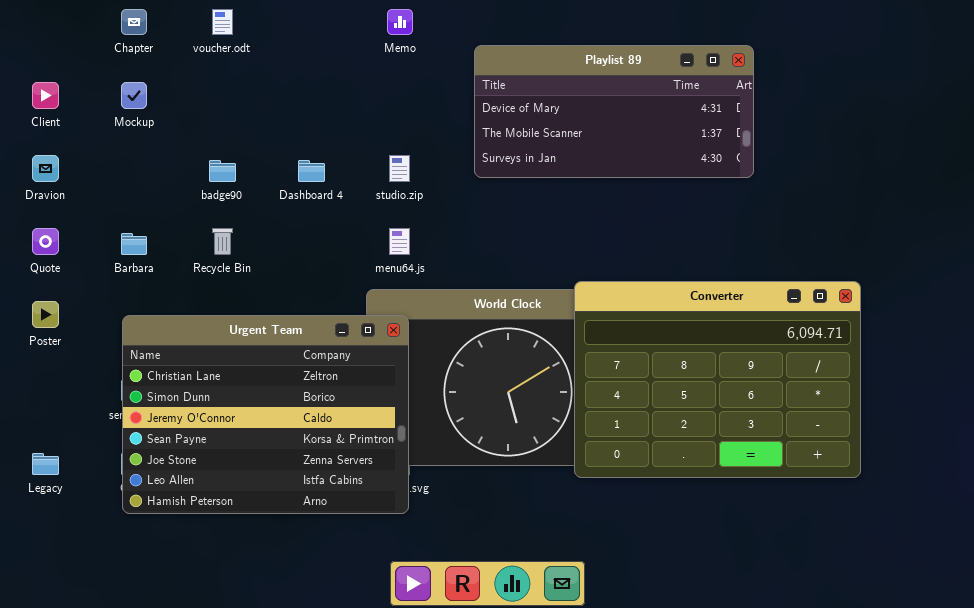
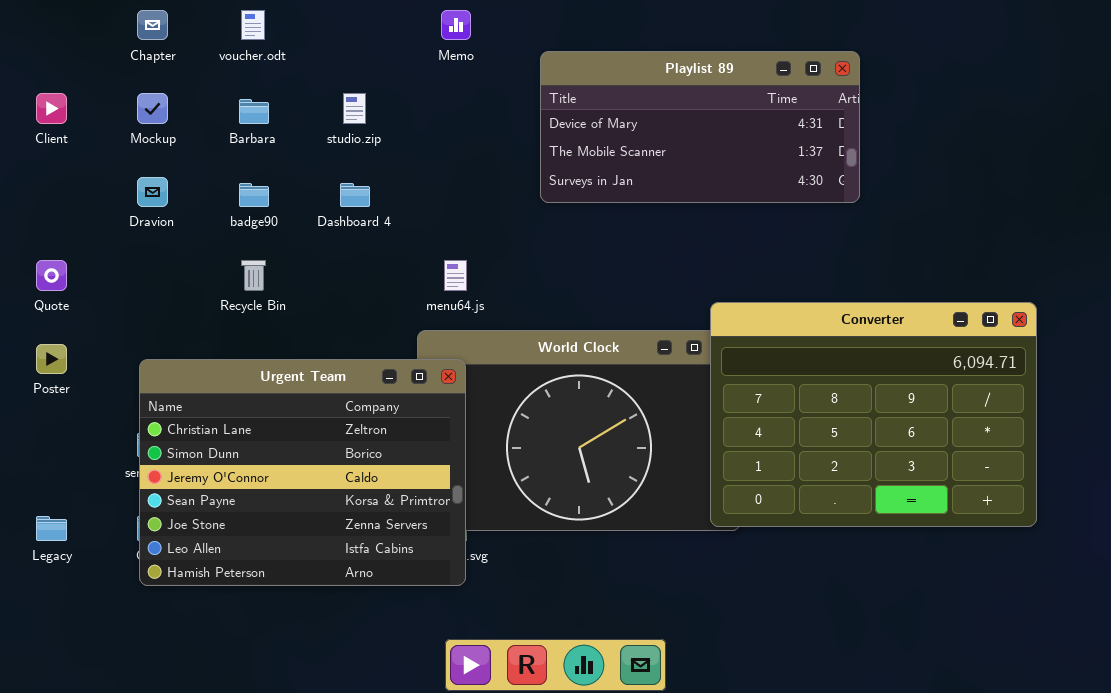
Dravion: [32,155,59,182] -> [137,177,168,207], moved
studio.zip: [389,155,410,182] -> [343,93,366,124], moved
Barbara: [121,233,147,255] -> [239,99,269,124], moved
Converter: [574,281,861,478] -> [710,302,1037,527], moved

